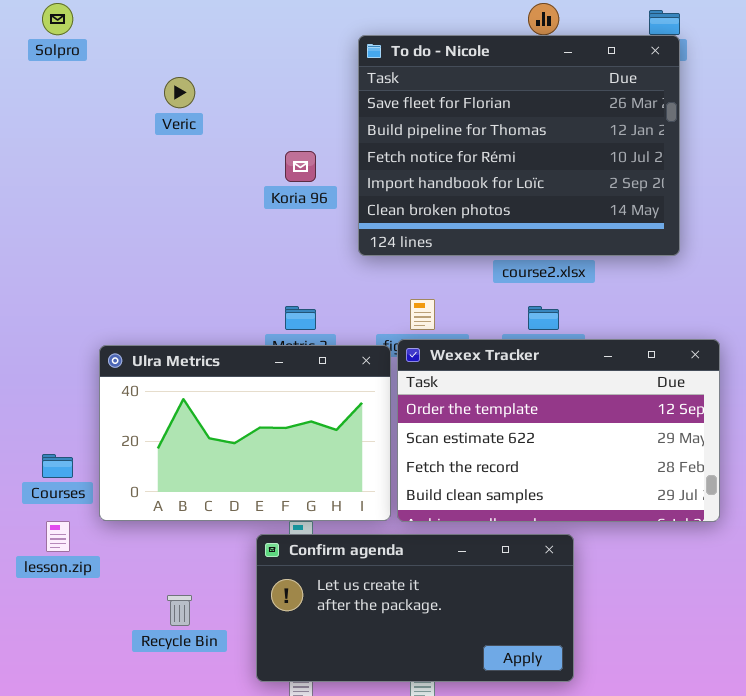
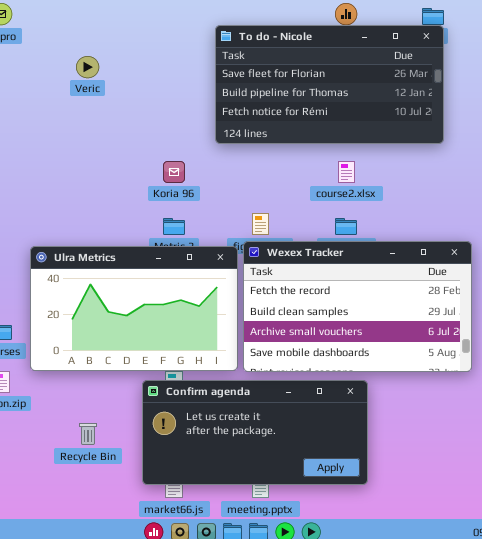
To do - Nicole: [358,35,680,256] -> [215,25,444,144], resized
Koria 96: [285,151,316,182] -> [163,161,185,183], moved
Wexex Tracker: [397,339,720,522] -> [243,241,472,372], scrolled down 2 rows

